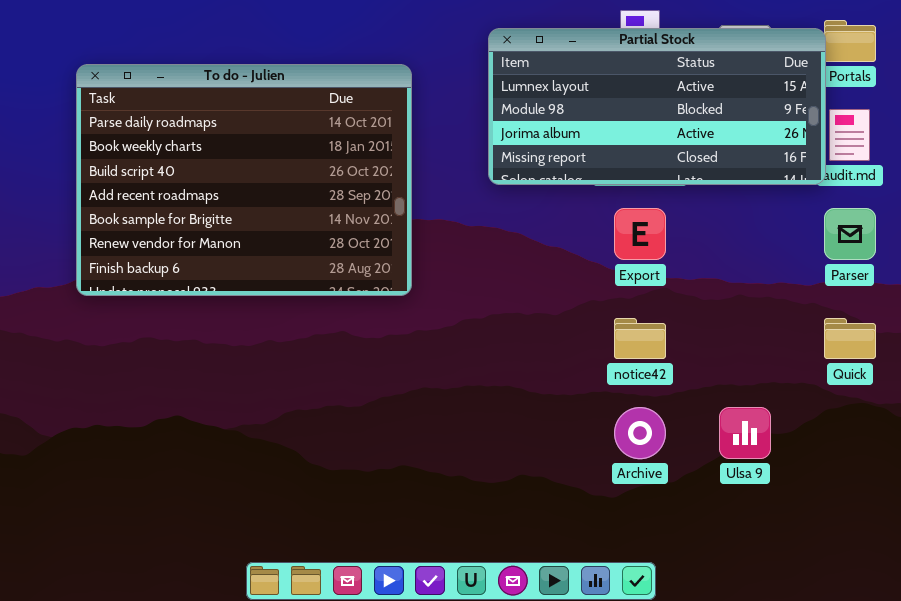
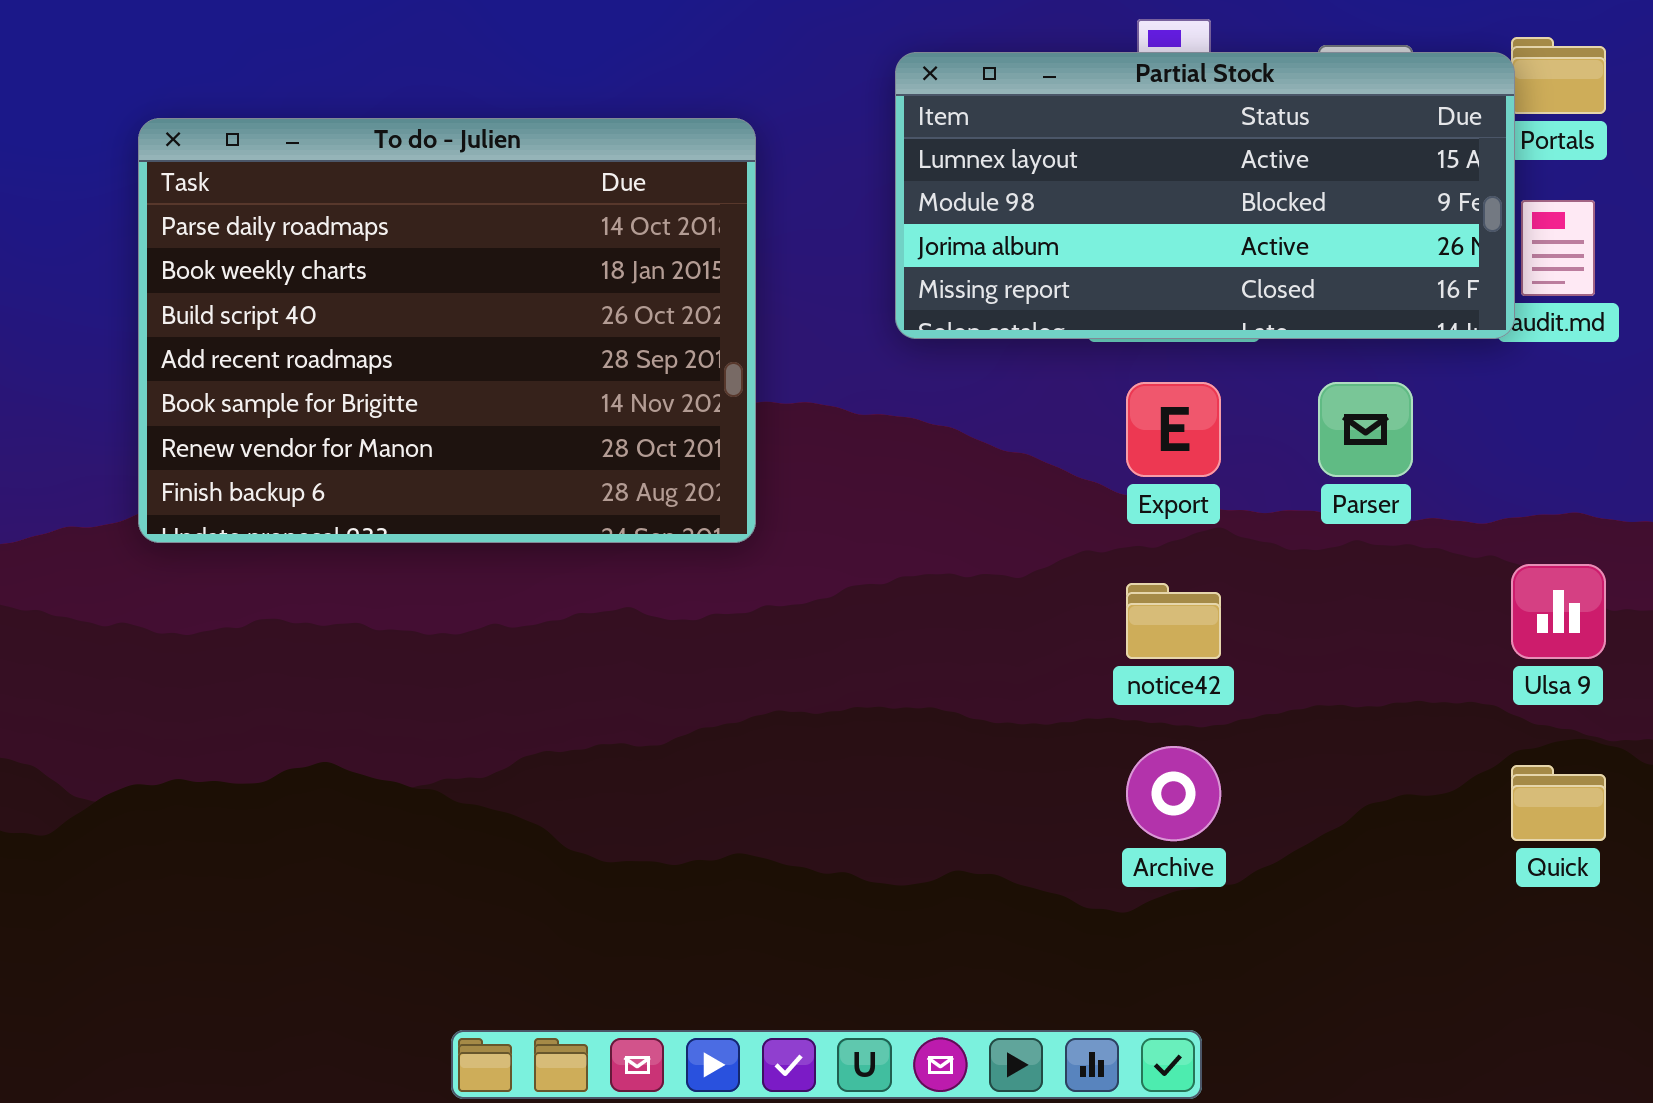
Parser: [824,208,876,260] -> [1318,382,1413,477], moved
Quick: [824,318,876,359] -> [1511,765,1606,841], moved
Ulsa 9: [719,407,771,459] -> [1511,564,1606,659], moved

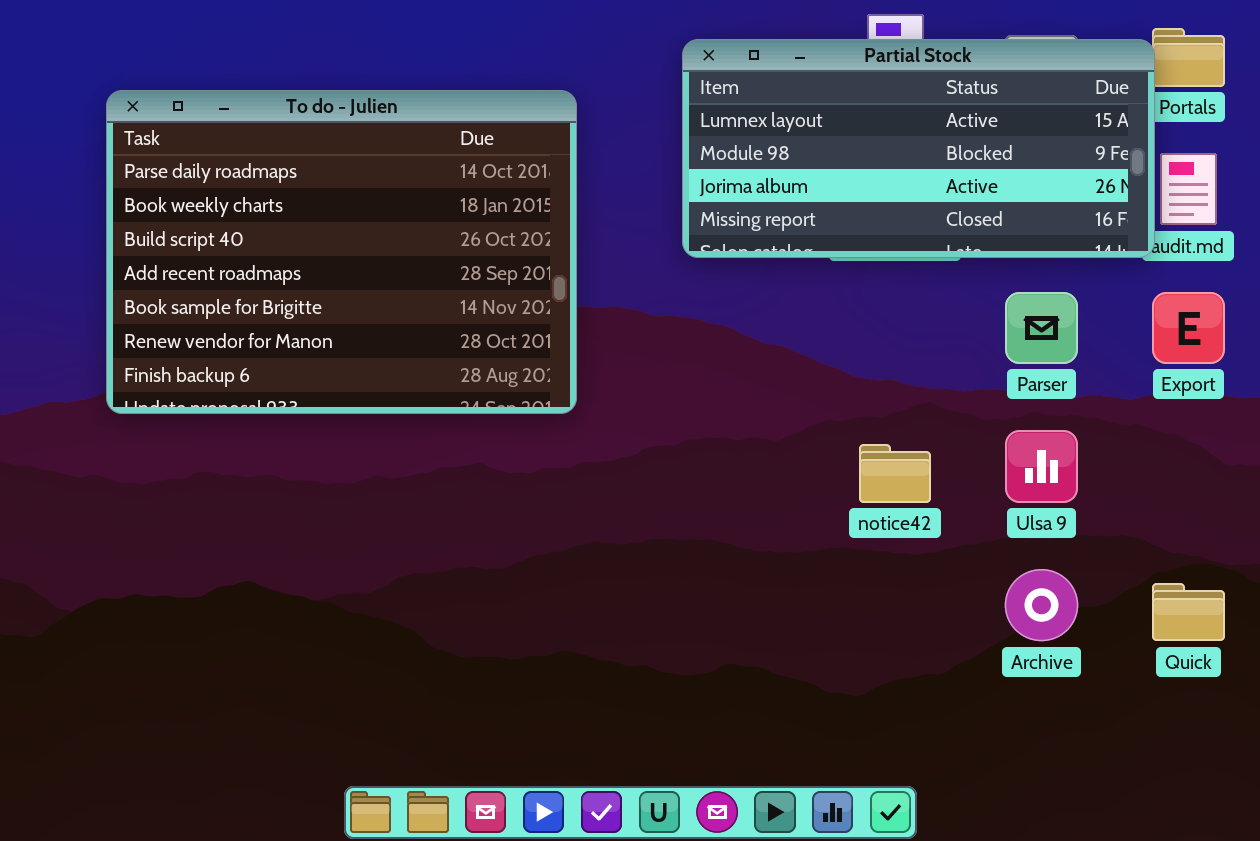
Export: [1126,382,1221,477] -> [1152,292,1225,364], moved
Ulsa 9: [1511,564,1606,659] -> [1005,430,1078,503], moved
Archive: [1126,746,1221,841] -> [1005,569,1078,641], moved

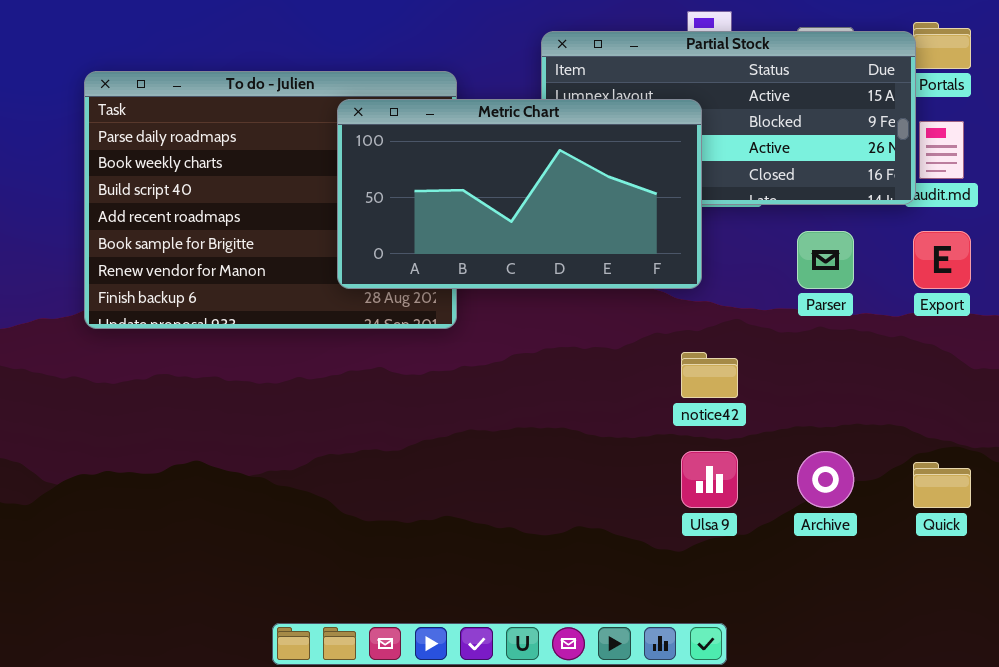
Metric Chart: none -> [337,99,702,289], opened
Ulsa 9: [1005,430,1078,503] -> [681,451,738,508], moved

